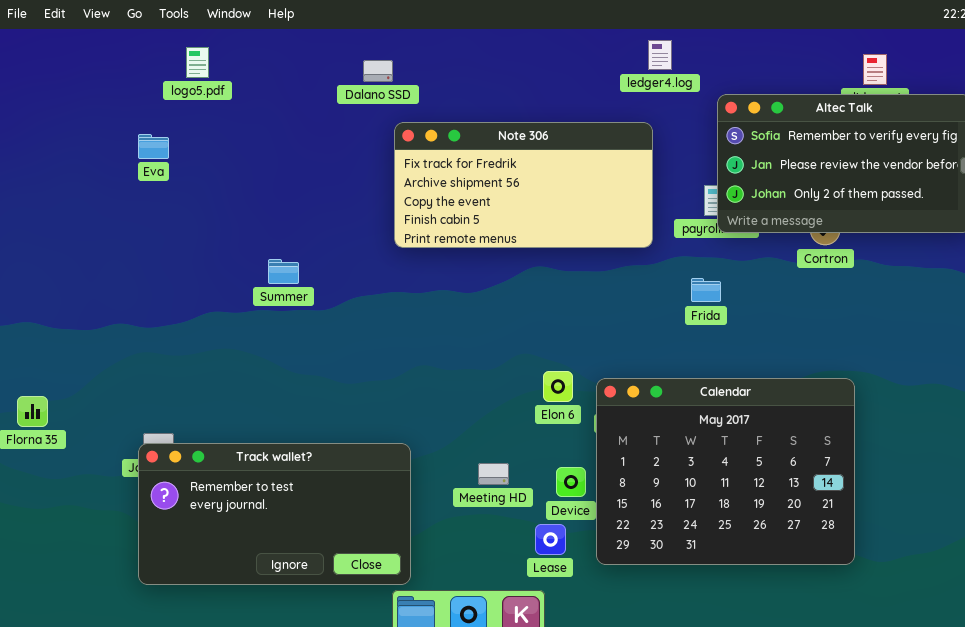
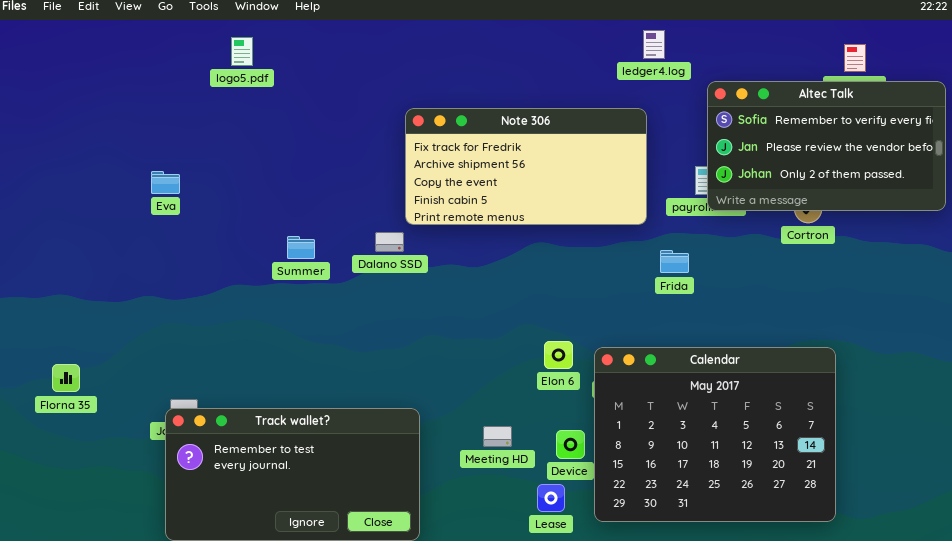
logo5.pdf: [186,47,209,78] -> [231,37,253,66], moved
Dalano SSD: [363,60,393,82] -> [375,232,404,252], moved
Eva: [138,134,169,159] -> [151,171,180,194], moved
Frida: [691,278,721,302] -> [660,250,689,273], moved

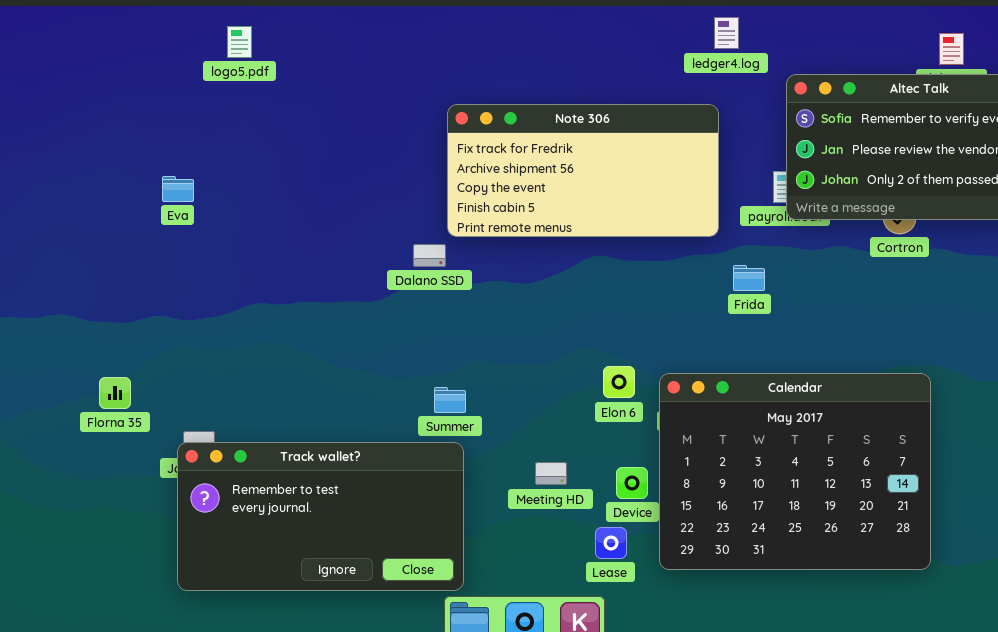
logo5.pdf: [231,37,253,66] -> [227,26,252,58], moved
Summer: [287,236,315,259] -> [434,387,466,413], moved
Florna 35: [52,364,80,392] -> [99,377,131,409], moved

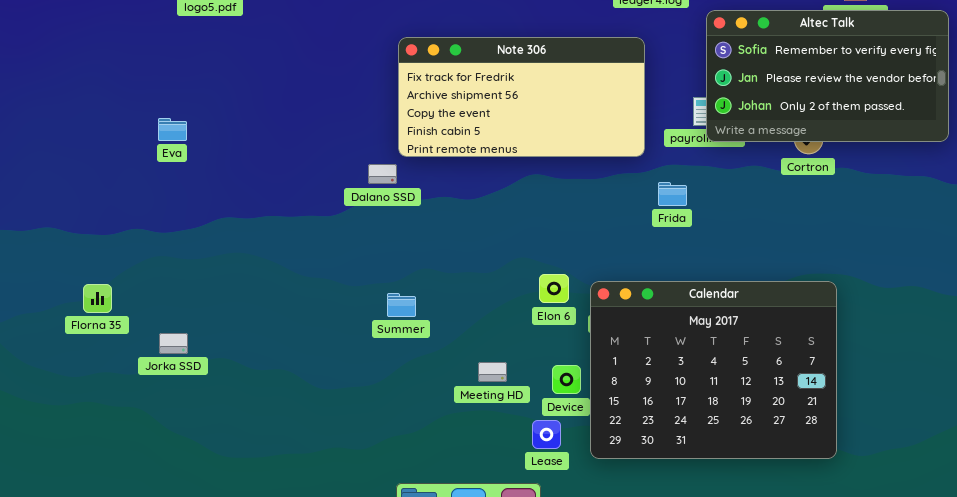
Eva: [162,176,194,202] -> [158,118,187,141], moved
Track wallet?: [177,442,464,591] -> none, closed

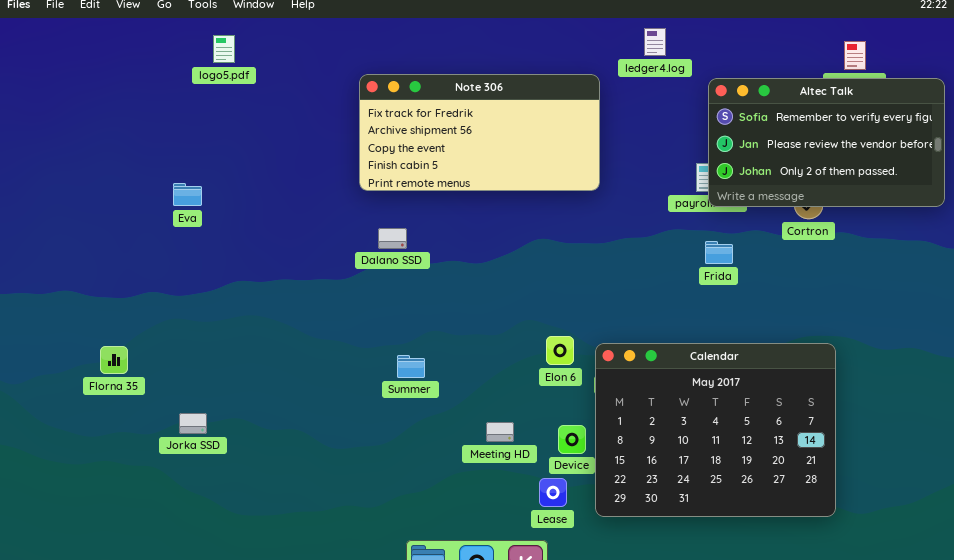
Note 306: [398,37,645,157] -> [359,74,600,191], moved
Frida: [658,182,687,206] -> [705,241,733,264], moved
Jorka SSD: [159,333,188,354] -> [179,413,207,434], moved

